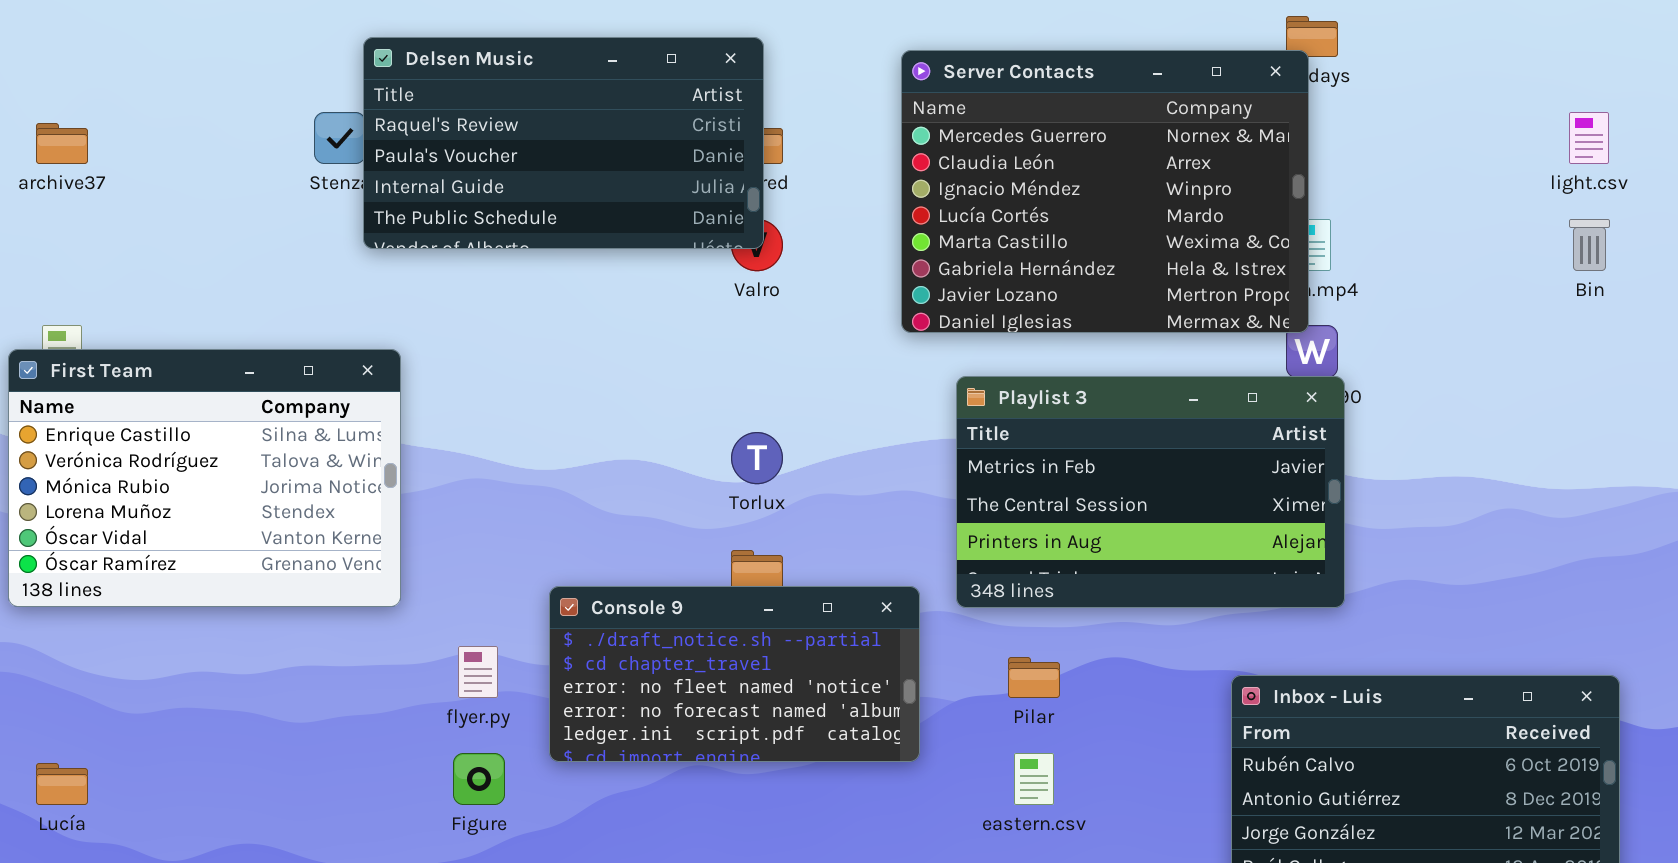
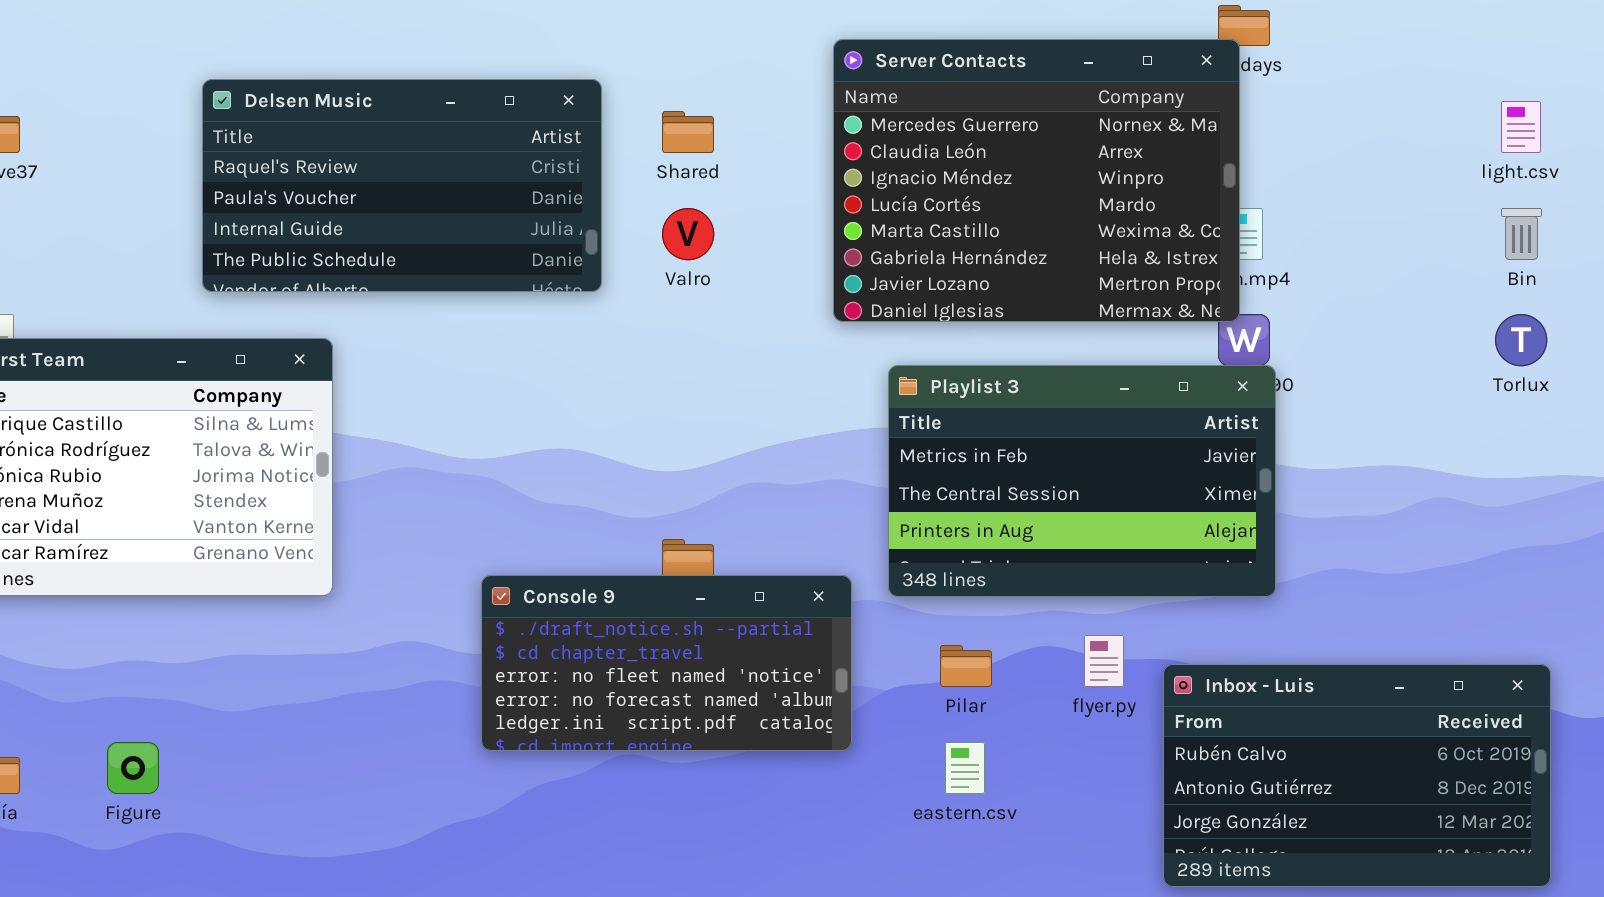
Delsen Music: [363,37,764,249] -> [202,79,602,292], moved
Torlux: [731,432,783,484] -> [1495,314,1547,366], moved
flyer.py: [458,646,498,698] -> [1084,635,1124,687], moved
Figure: [453,753,505,805] -> [107,742,159,794], moved

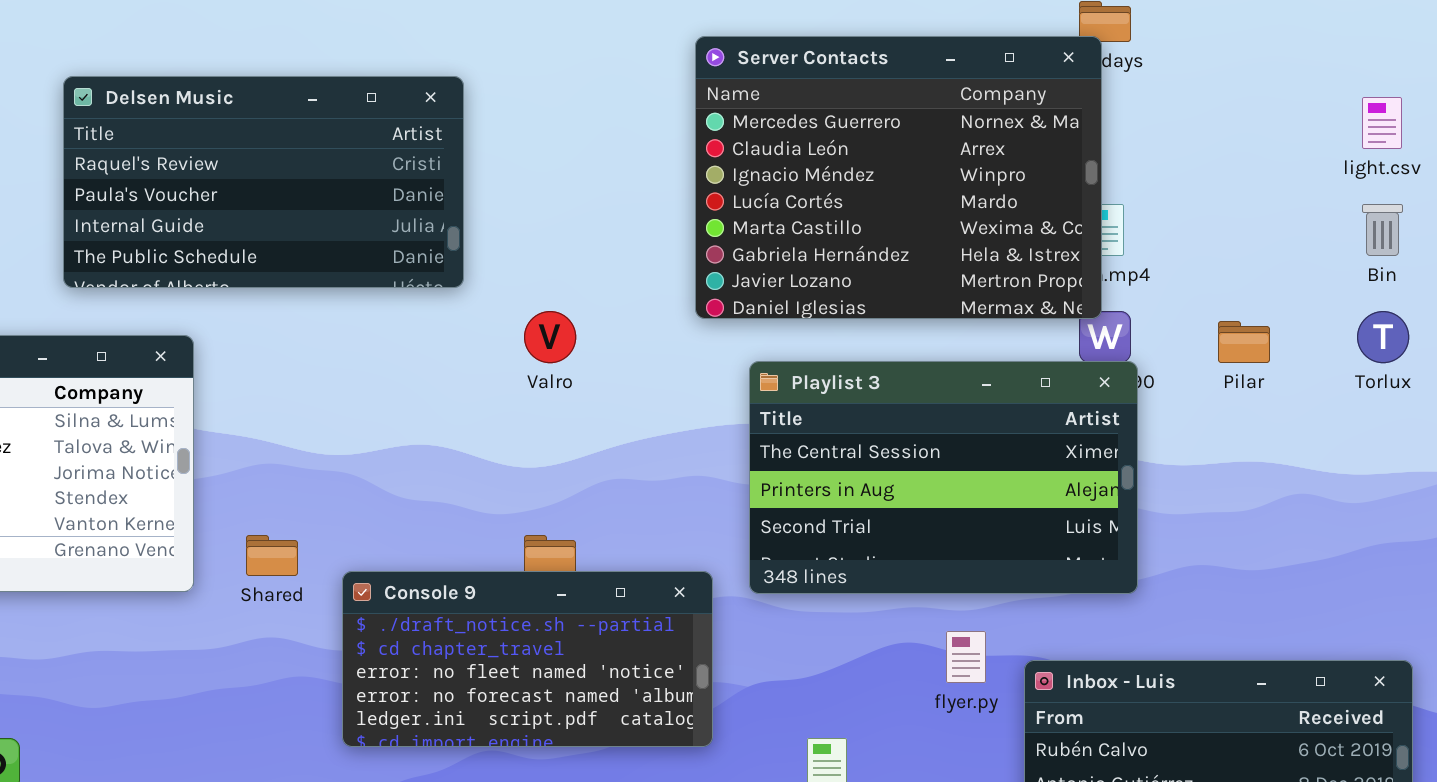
Shared: [662,111,714,153] -> [246,535,298,576], moved
Valro: [662,208,714,260] -> [524,311,576,363], moved
Playlist 3: [888,365,1276,597] -> [749,361,1138,594], scrolled down 1 row
Pilar: [940,645,992,687] -> [1218,321,1270,363], moved

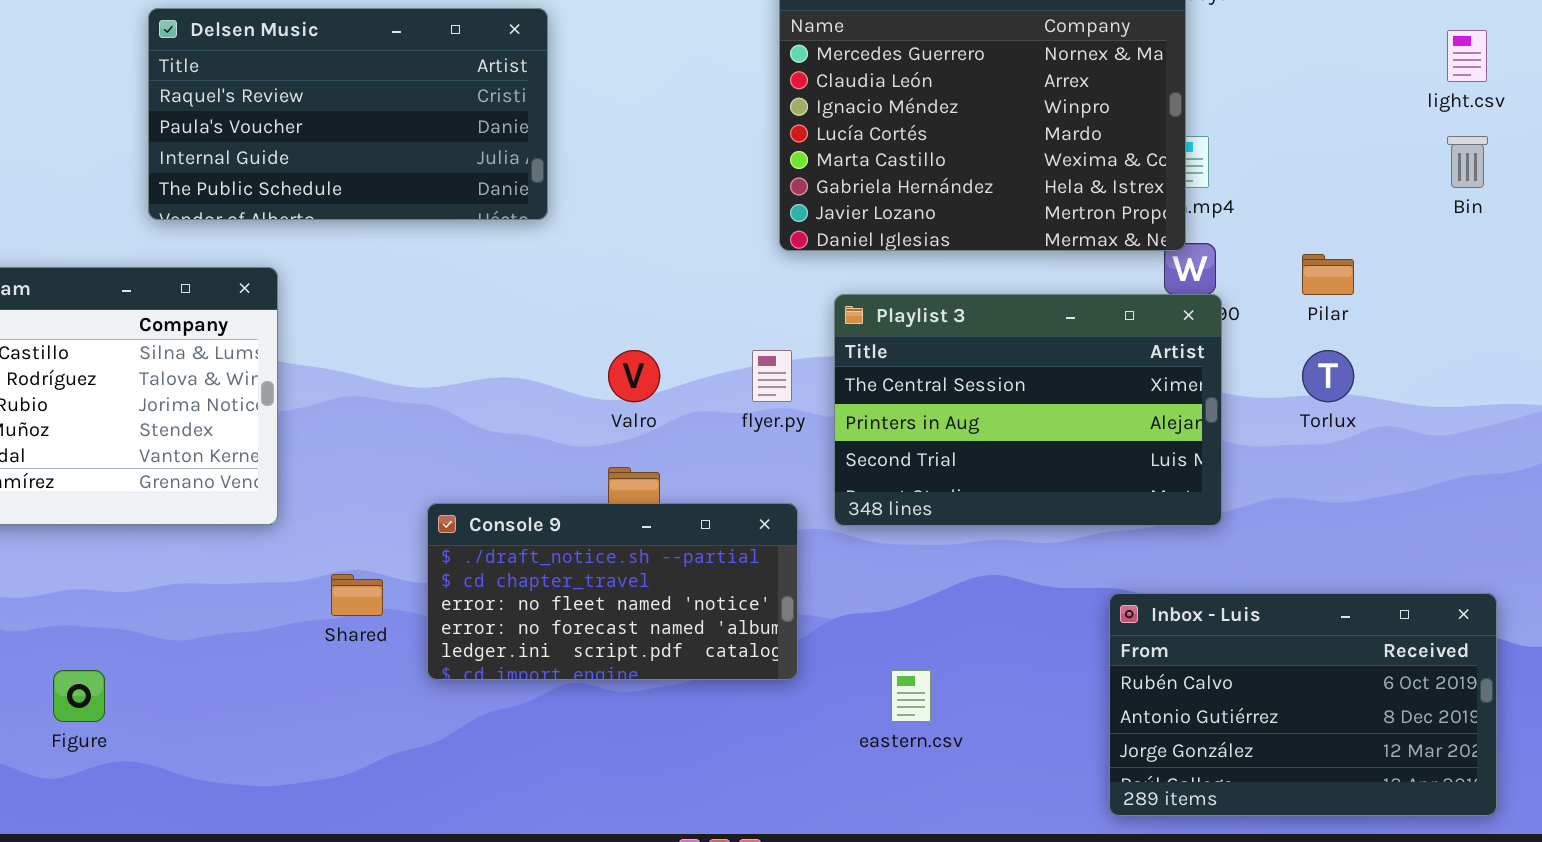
Valro: [524,311,576,363] -> [608,350,660,402], moved
Torlux: [1357,311,1409,363] -> [1302,350,1354,402], moved
Shared: [246,535,298,576] -> [331,574,383,616], moved
flyer.py: [946,631,986,683] -> [752,350,792,402], moved

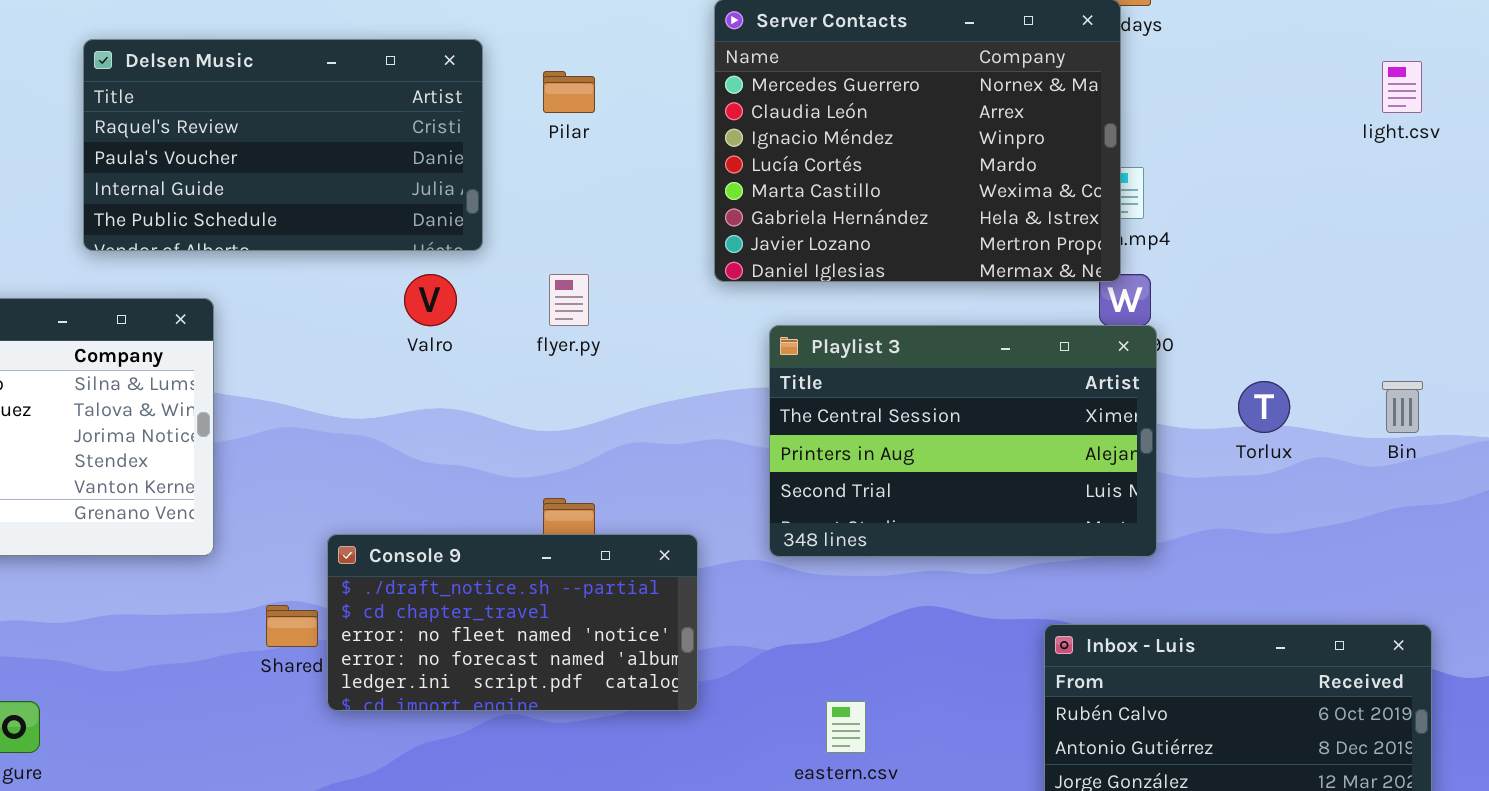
Bin: [1447,136,1488,188] -> [1382,381,1423,433], moved
Pilar: [1302,254,1354,295] -> [543,71,595,113], moved
Valro: [608,350,660,402] -> [404,274,457,326], moved
flyer.py: [752,350,792,402] -> [549,274,589,326], moved
Console 9: [427,503,798,680] -> [327,534,698,711], moved

